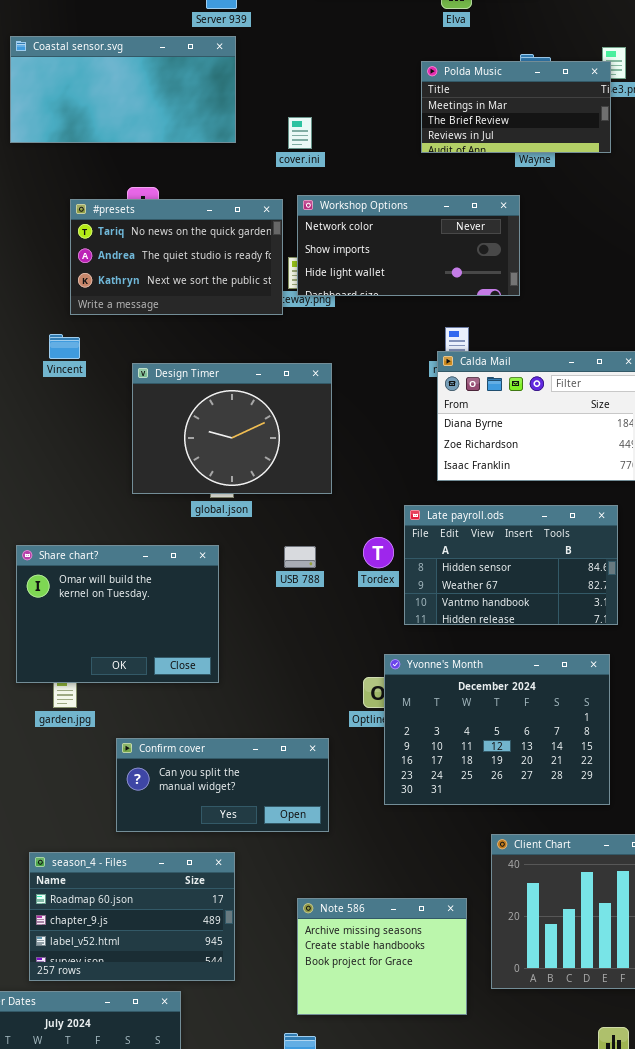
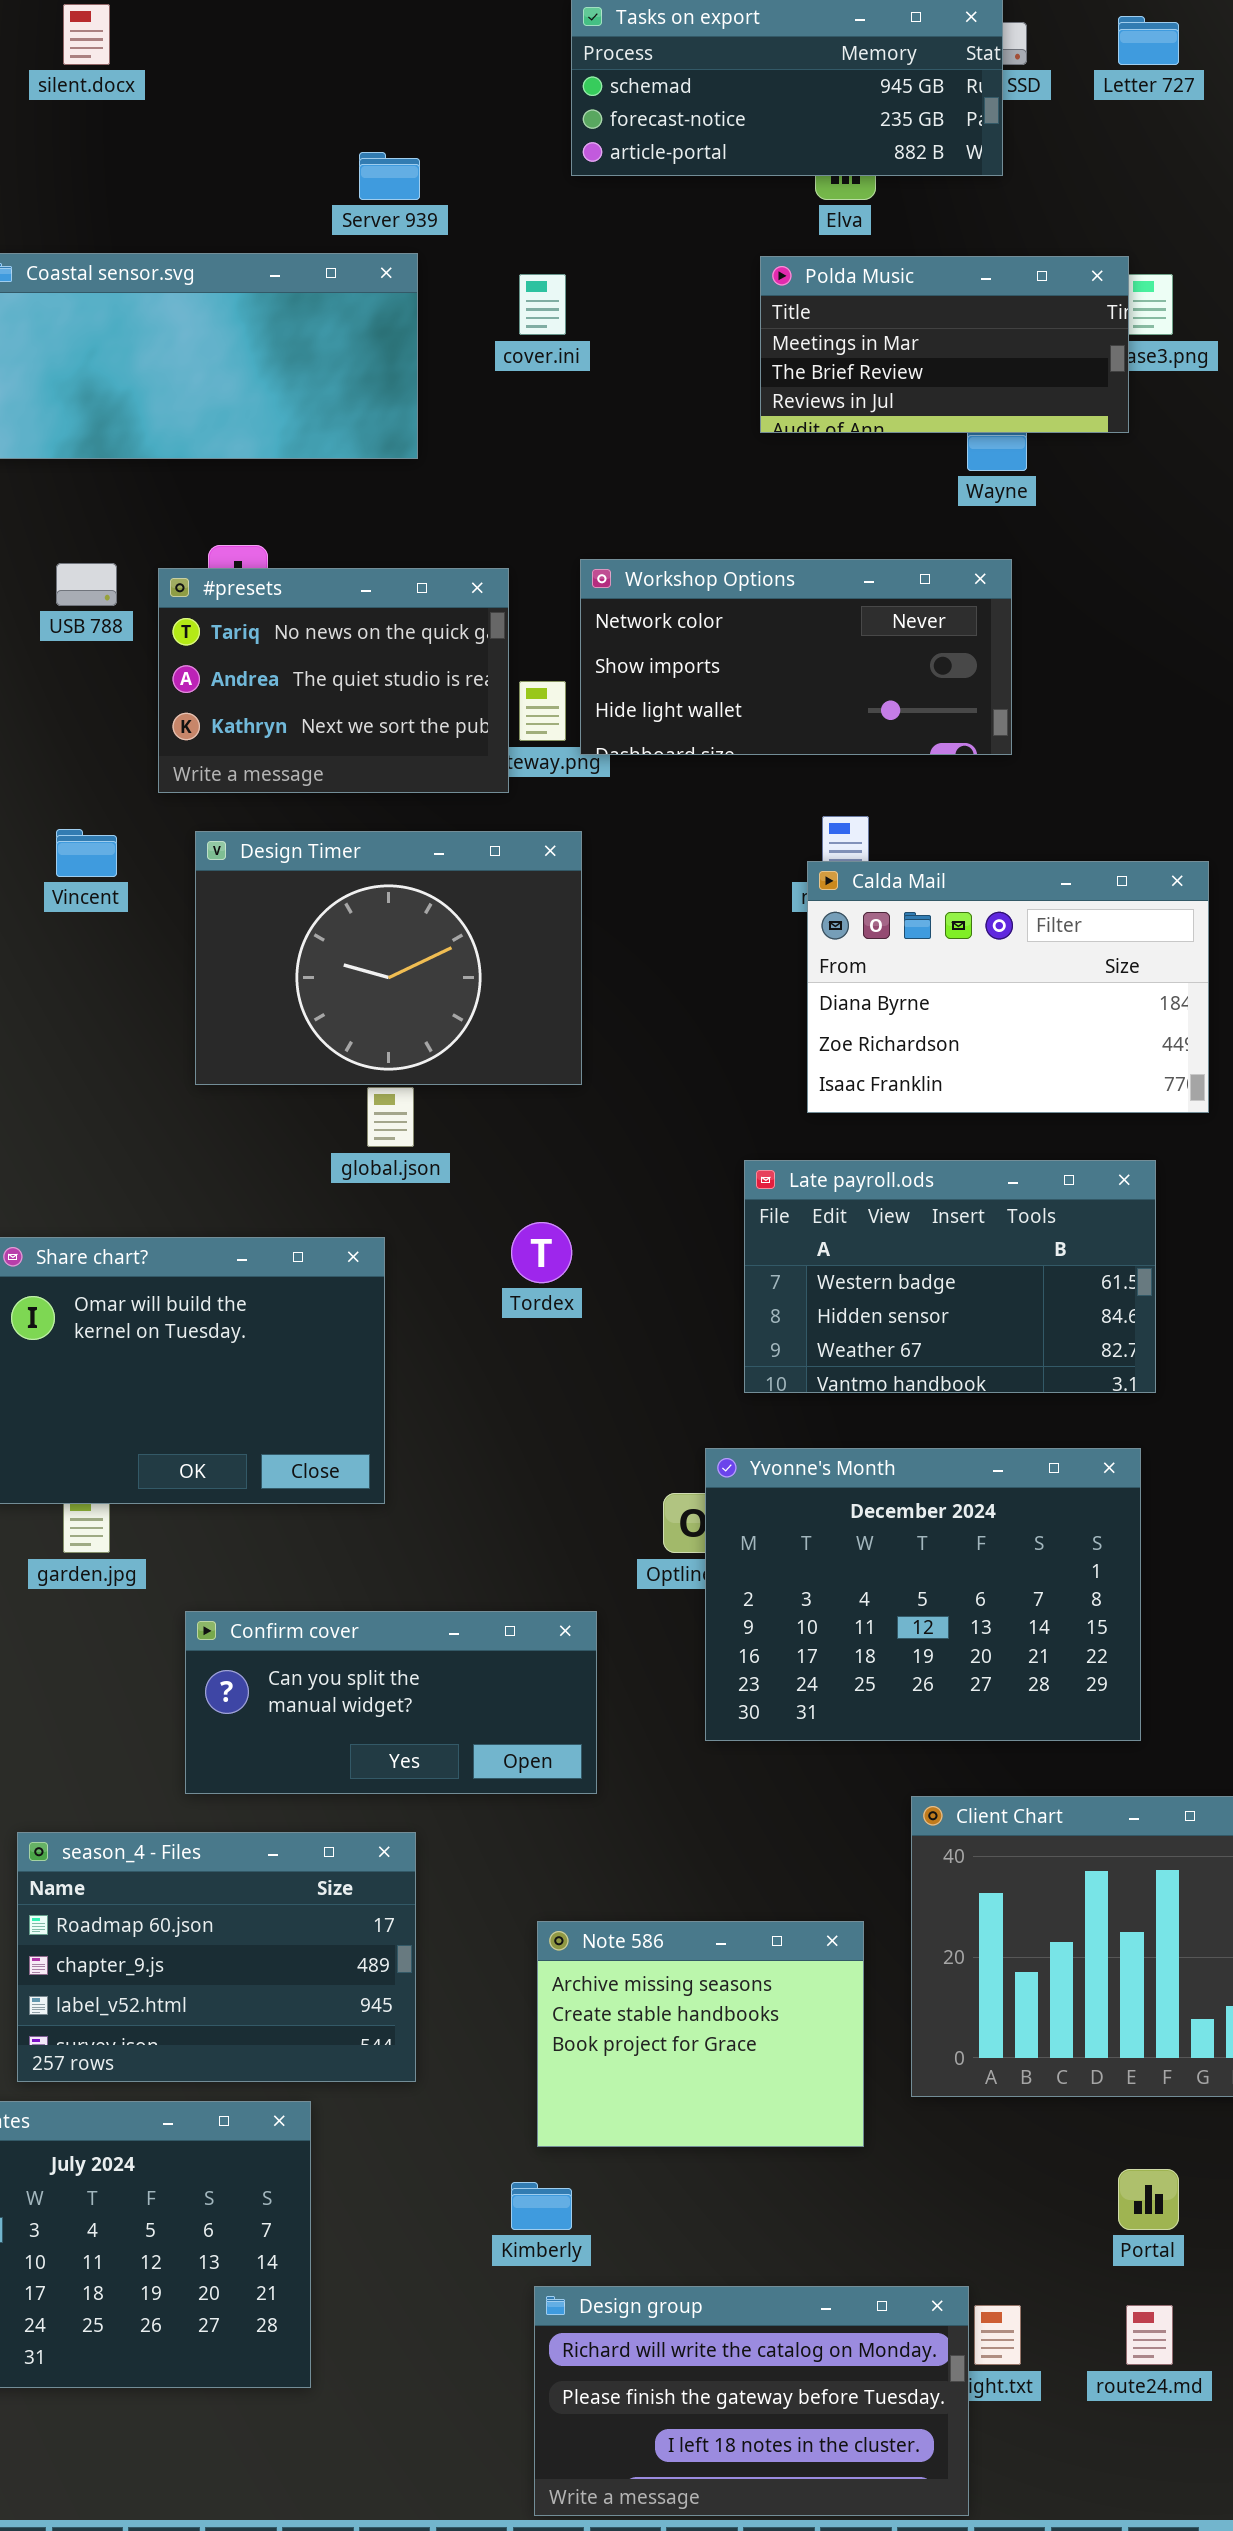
Polda Music: [421,61,611,153] -> [760,256,1129,433], moved
cover.ini: [288,117,312,149] -> [519,274,566,335], moved
Workshop Options: [297,195,520,296] -> [580,559,1012,755], moved
#presets: [70,199,283,315] -> [158,568,509,793], resized
Design Timer: [132,363,332,494] -> [195,831,582,1085], moved
Late payroll.ods: [404,505,618,625] -> [744,1160,1156,1393], scrolled up 1 row
Tordex: [363,537,394,568] -> [511,1222,572,1283], moved
USB 788: [284,546,316,568] -> [56,563,117,606], moved

